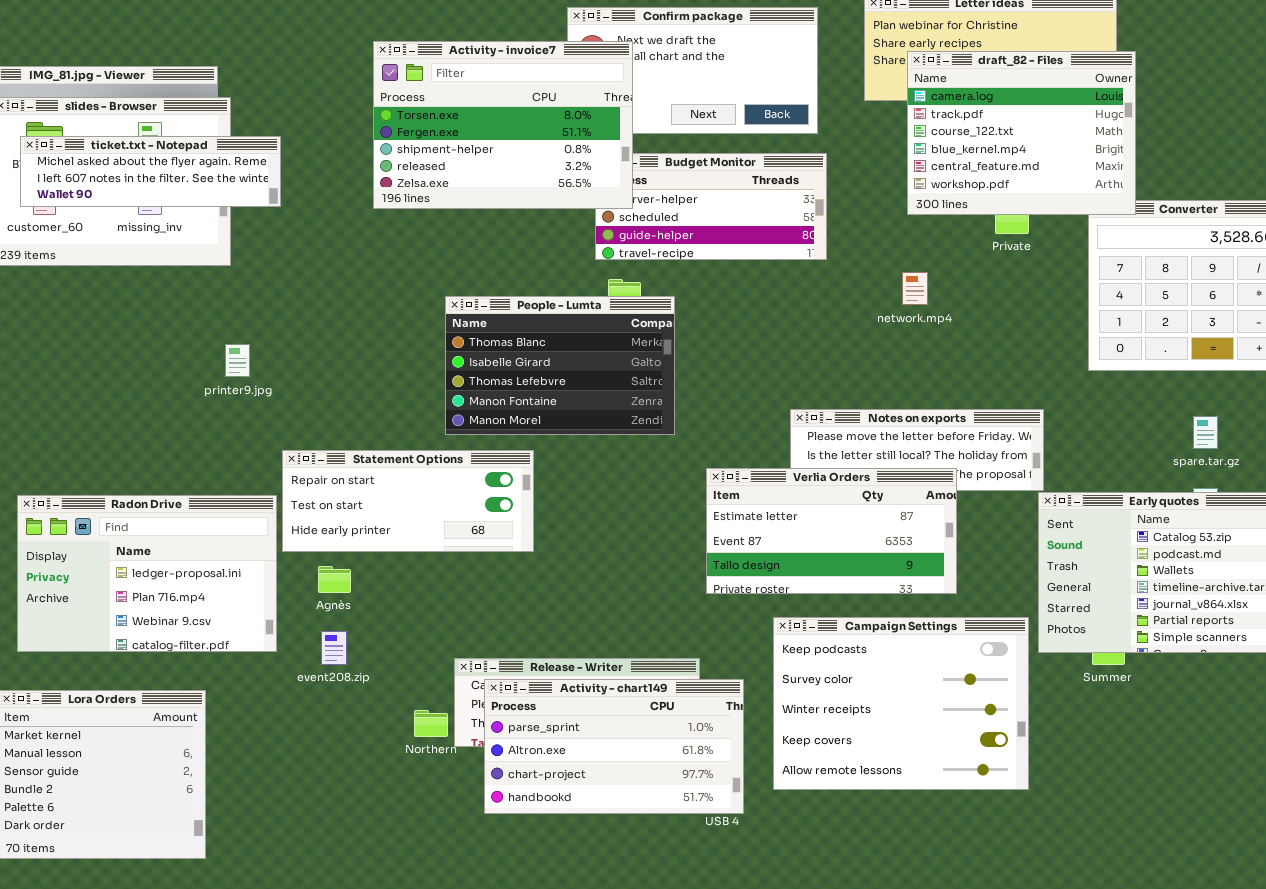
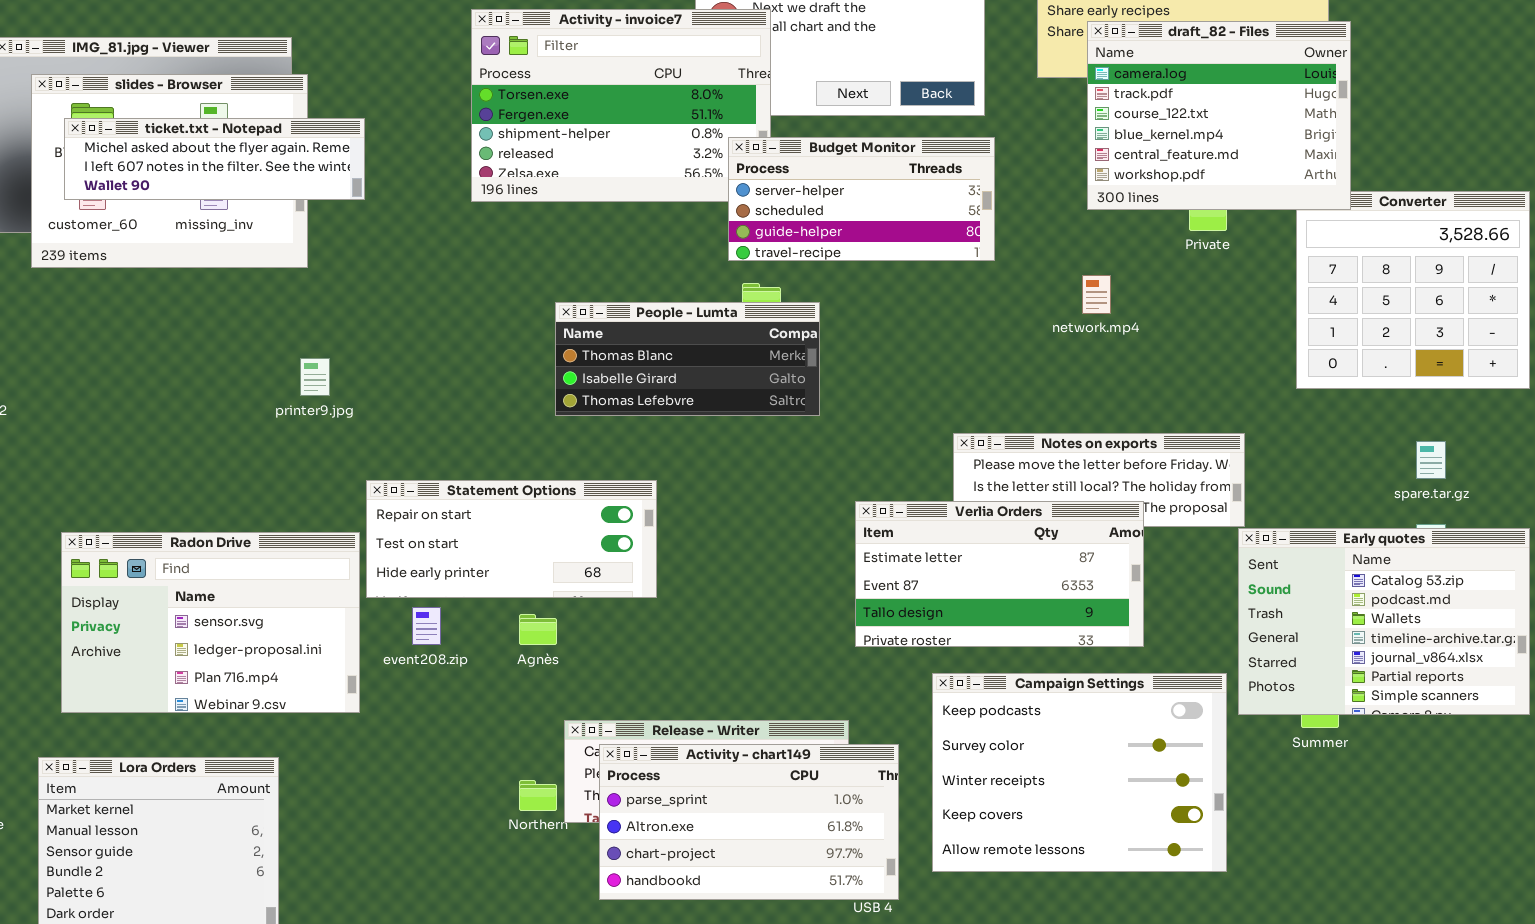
Budget Monitor: [595,153,827,260] -> [728,137,995,261], raised
People - Lumta: [445,296,675,435] -> [555,302,820,416], resized
Radon Drive: [17,495,277,652] -> [61,532,360,713], scrolled up 1 row
Agnès: [318,566,351,593] -> [519,614,557,645], moved
event208.zip: [321,631,347,665] -> [412,607,441,645], moved

